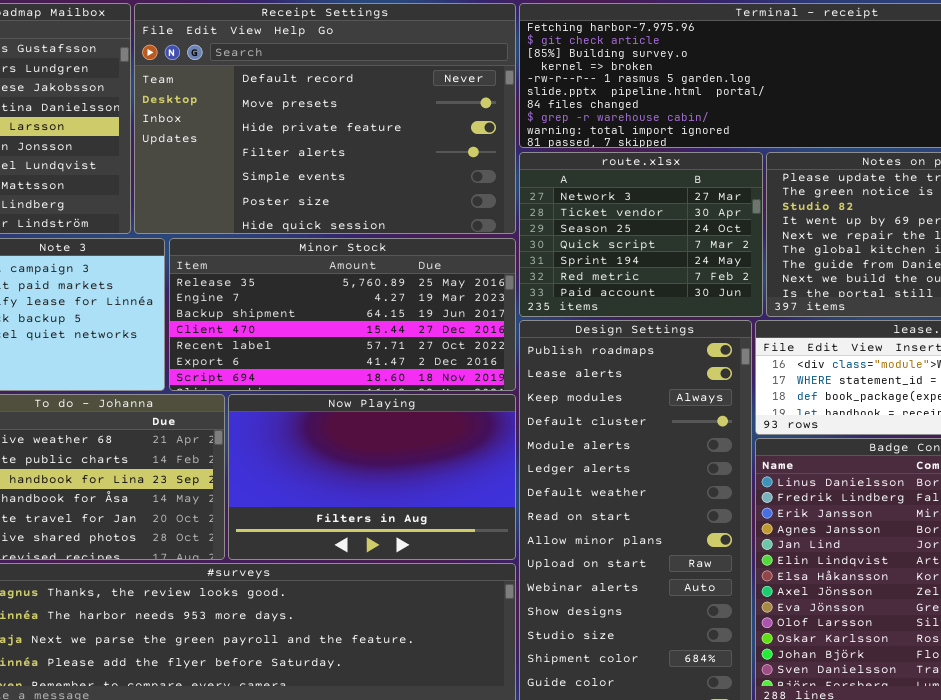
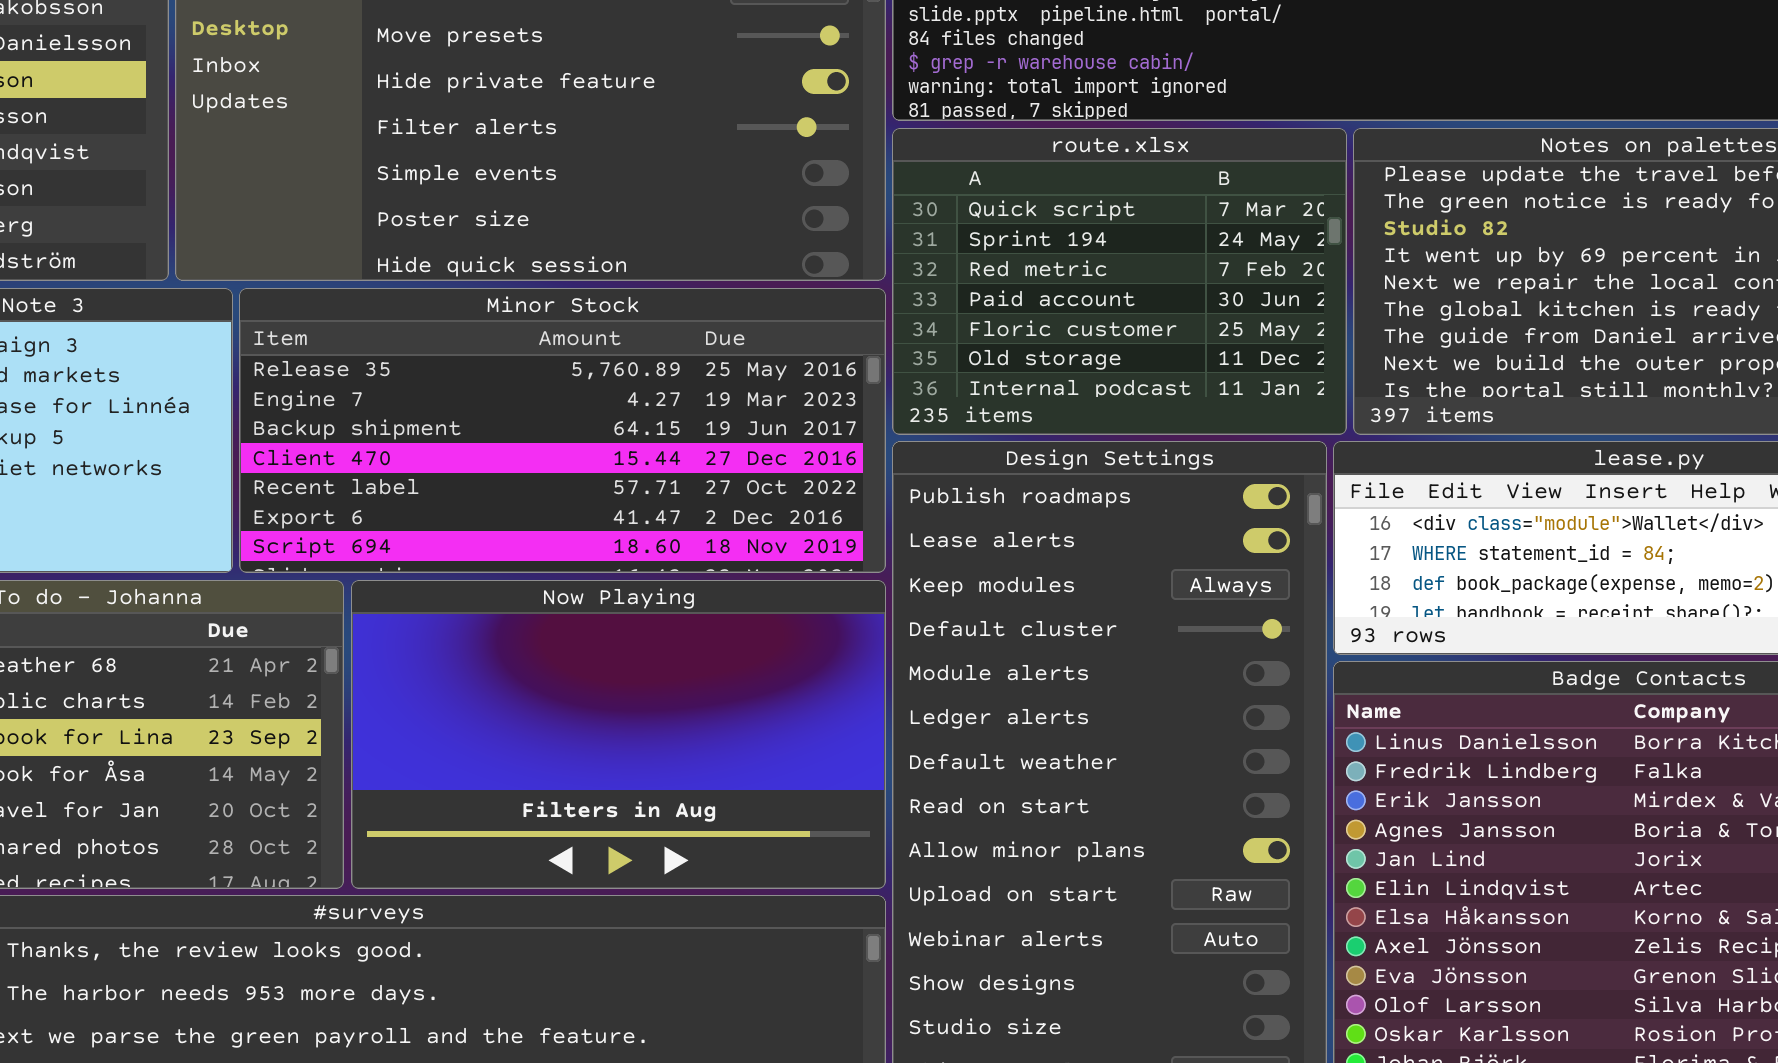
route.xlsx: [519,152,763,317] -> [892,128,1347,435], scrolled down 3 rows

